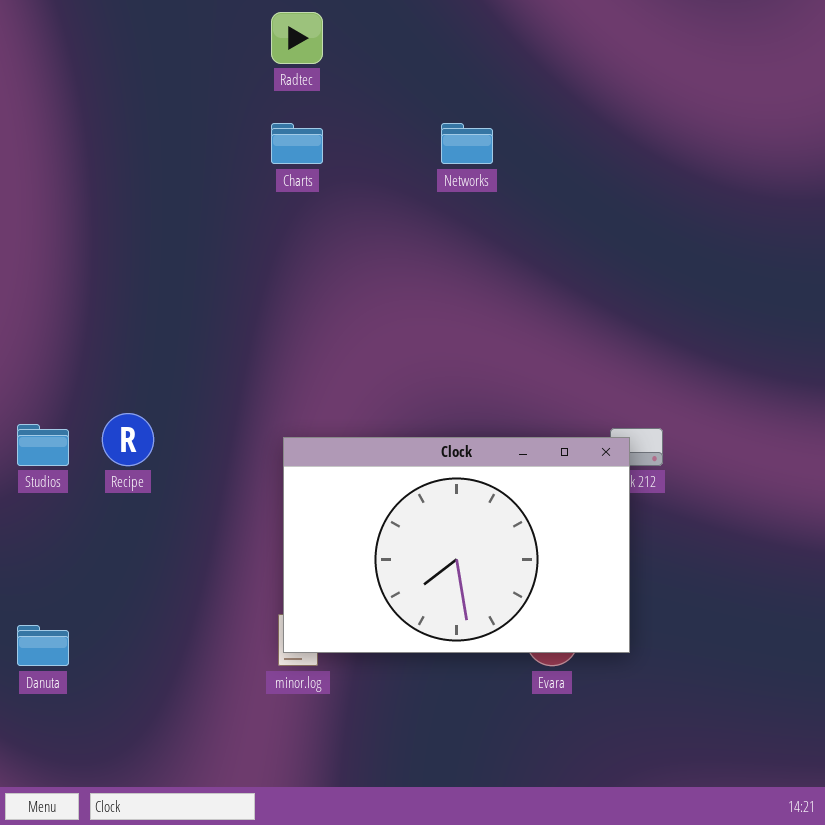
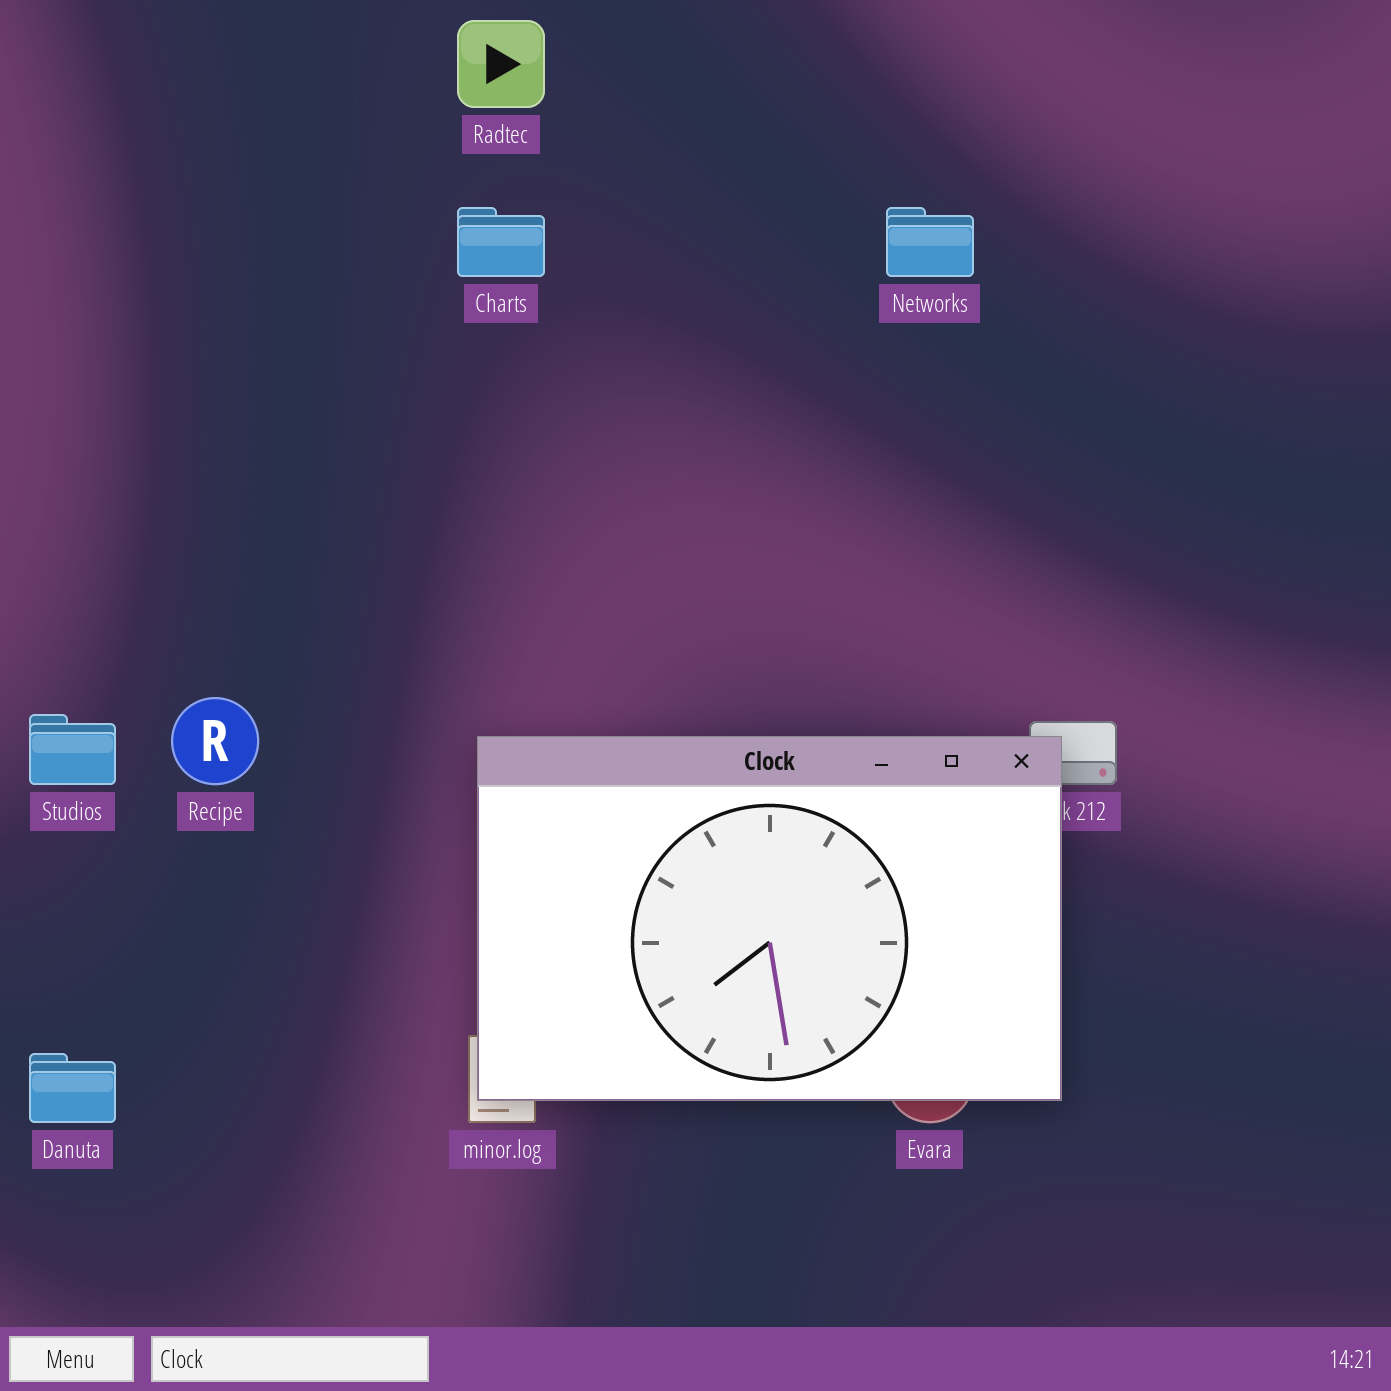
Networks: [441,123,493,164] -> [886,207,974,277], moved

